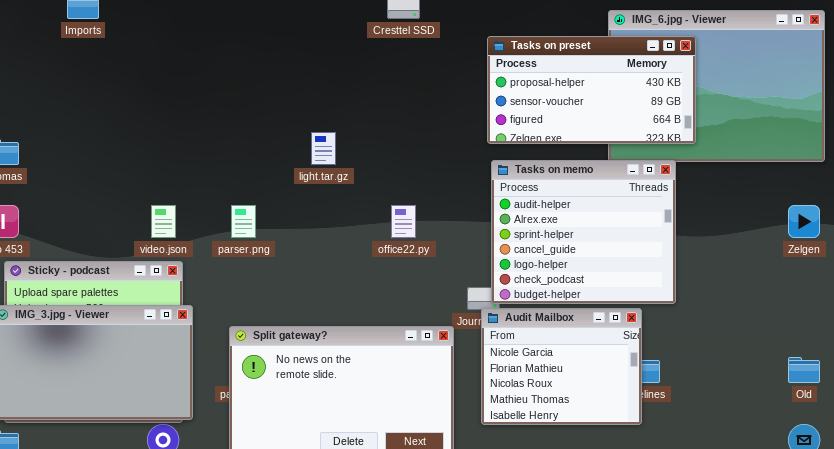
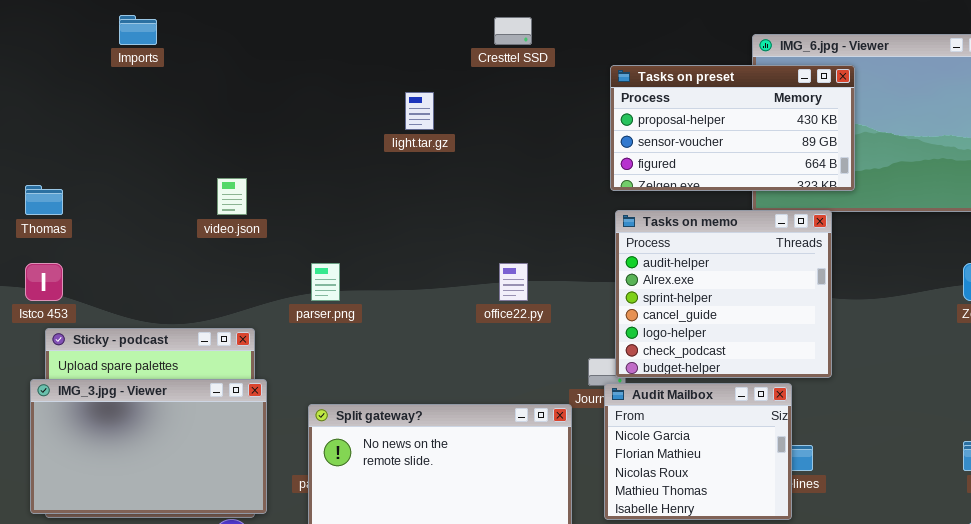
light.tar.gz: [311,132,336,165] -> [405,92,434,130], moved
video.json: [151,205,176,238] -> [217,178,247,215], moved

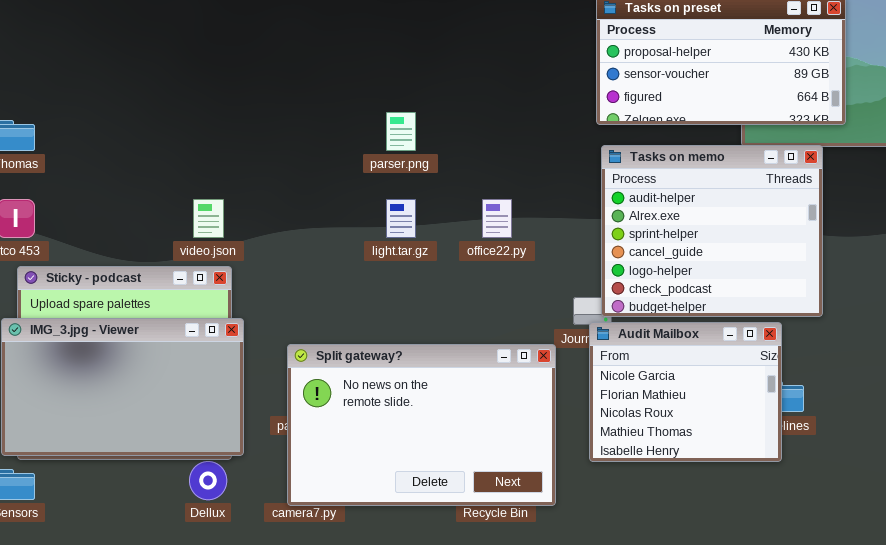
light.tar.gz: [405,92,434,130] -> [386,199,416,238], moved
video.json: [217,178,247,215] -> [193,199,224,238], moved
parser.png: [311,263,340,301] -> [386,112,416,151], moved

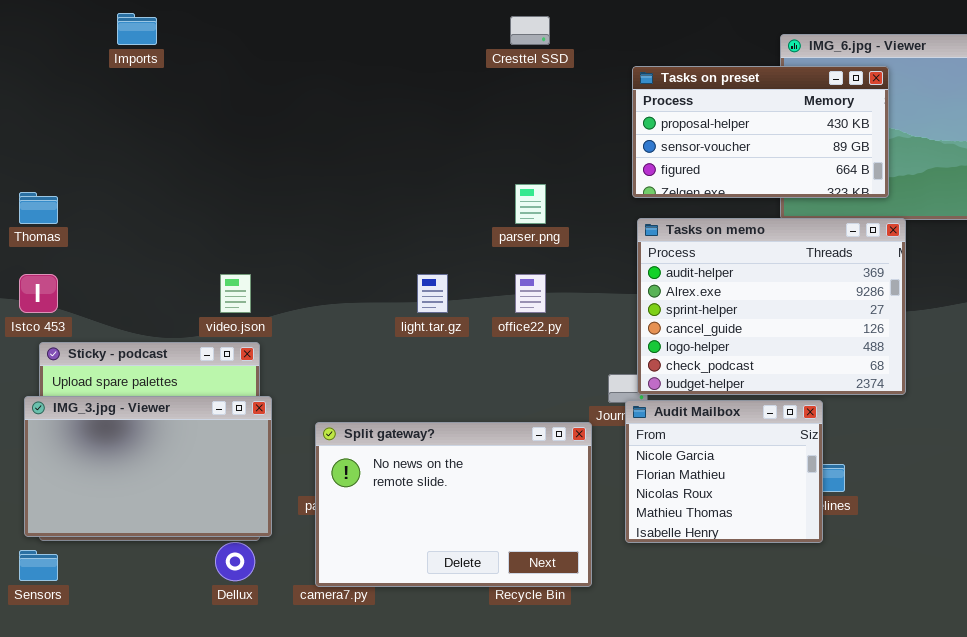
parser.png: [386,112,416,151] -> [515,184,546,224], moved
Tasks on memo: [601,145,823,317] -> [637,218,906,395], resized

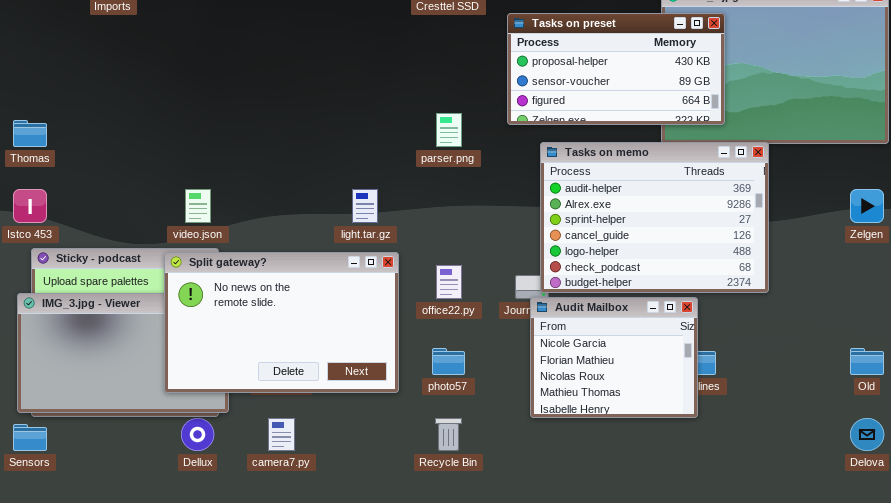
Tasks on preset: [632,66,889,198] -> [507,13,725,125], moved
office22.py: [515,274,546,313] -> [436,265,462,299], moved
Split gateway?: [315,422,592,587] -> [164,252,399,393], moved

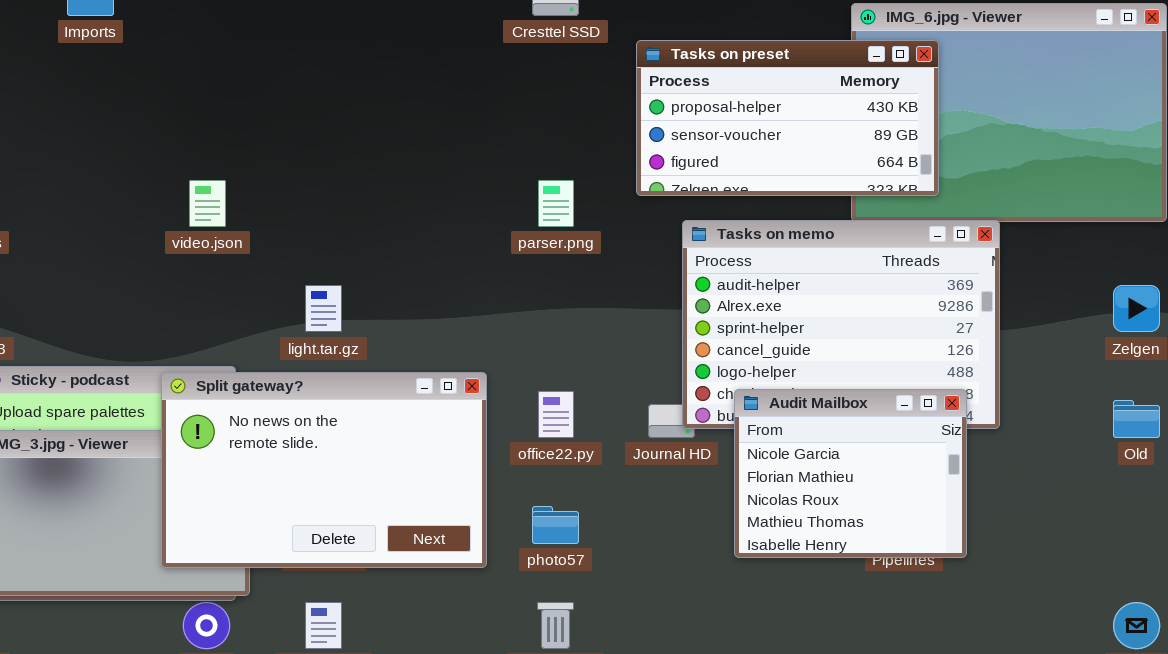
video.json: [185,189,211,223] -> [189,180,226,227], moved
light.tar.gz: [352,189,378,223] -> [305,285,342,332], moved
Audit Mailbox: [530,297,698,418] -> [734,389,967,558], moved
Old: [850,348,884,375] -> [1113,400,1160,438], moved

